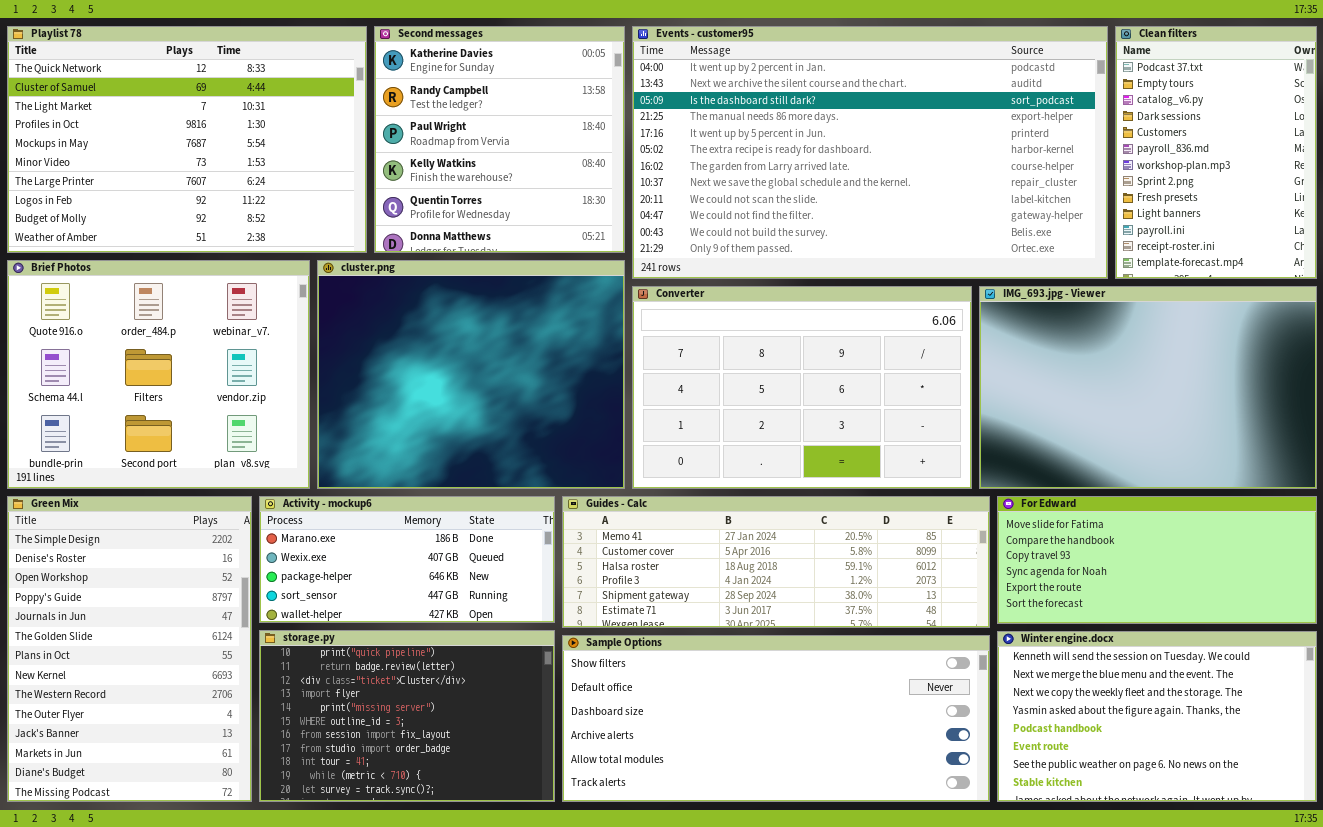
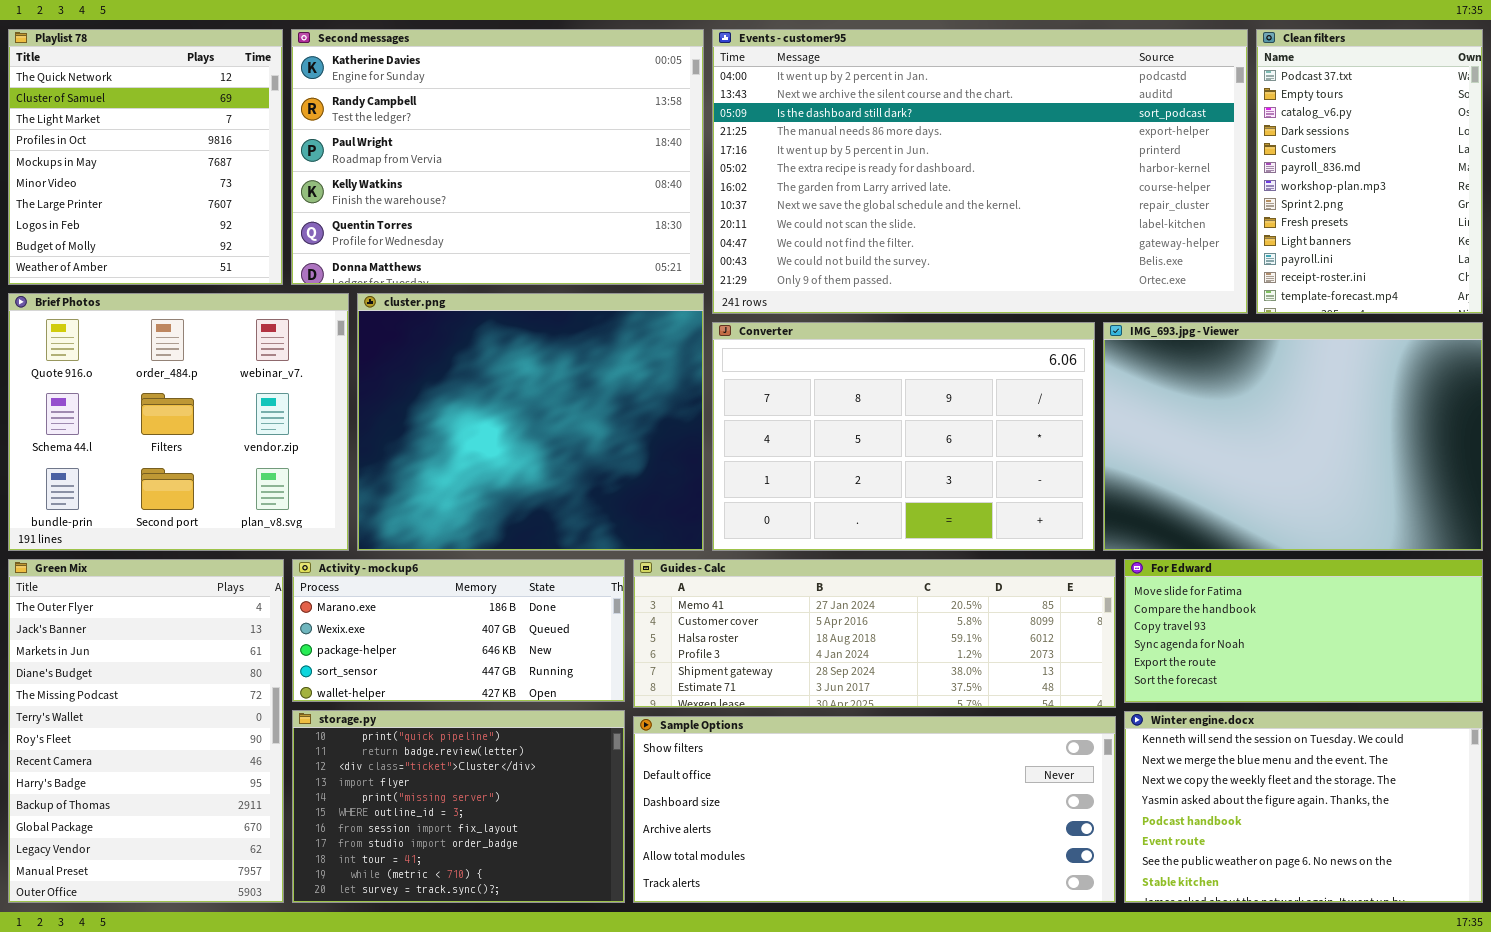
Playlist 78: [7,26,367,253] -> [8,29,283,285], resized
Second messages: [374,26,625,253] -> [291,29,704,285], resized
Green Mix: [7,496,252,802] -> [8,559,284,903], scrolled down 9 rows

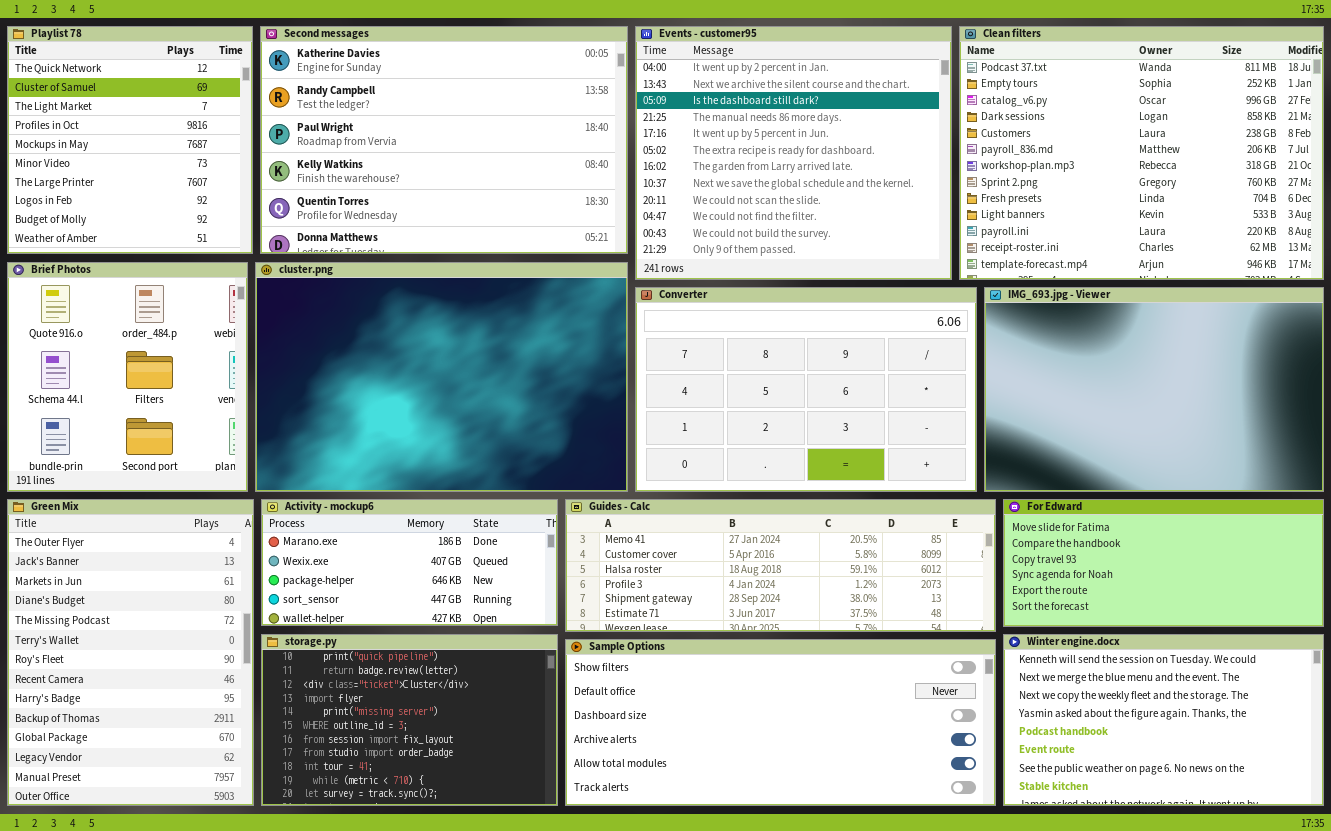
Events - customer95: [712,29,1248,314] -> [635,26,952,280], resized
Clean filters: [1256,29,1483,314] -> [959,26,1324,280], resized
Brief Photos: [8,293,349,551] -> [7,262,248,492], resized
cluster.png: [357,293,704,551] -> [255,262,628,492], resized

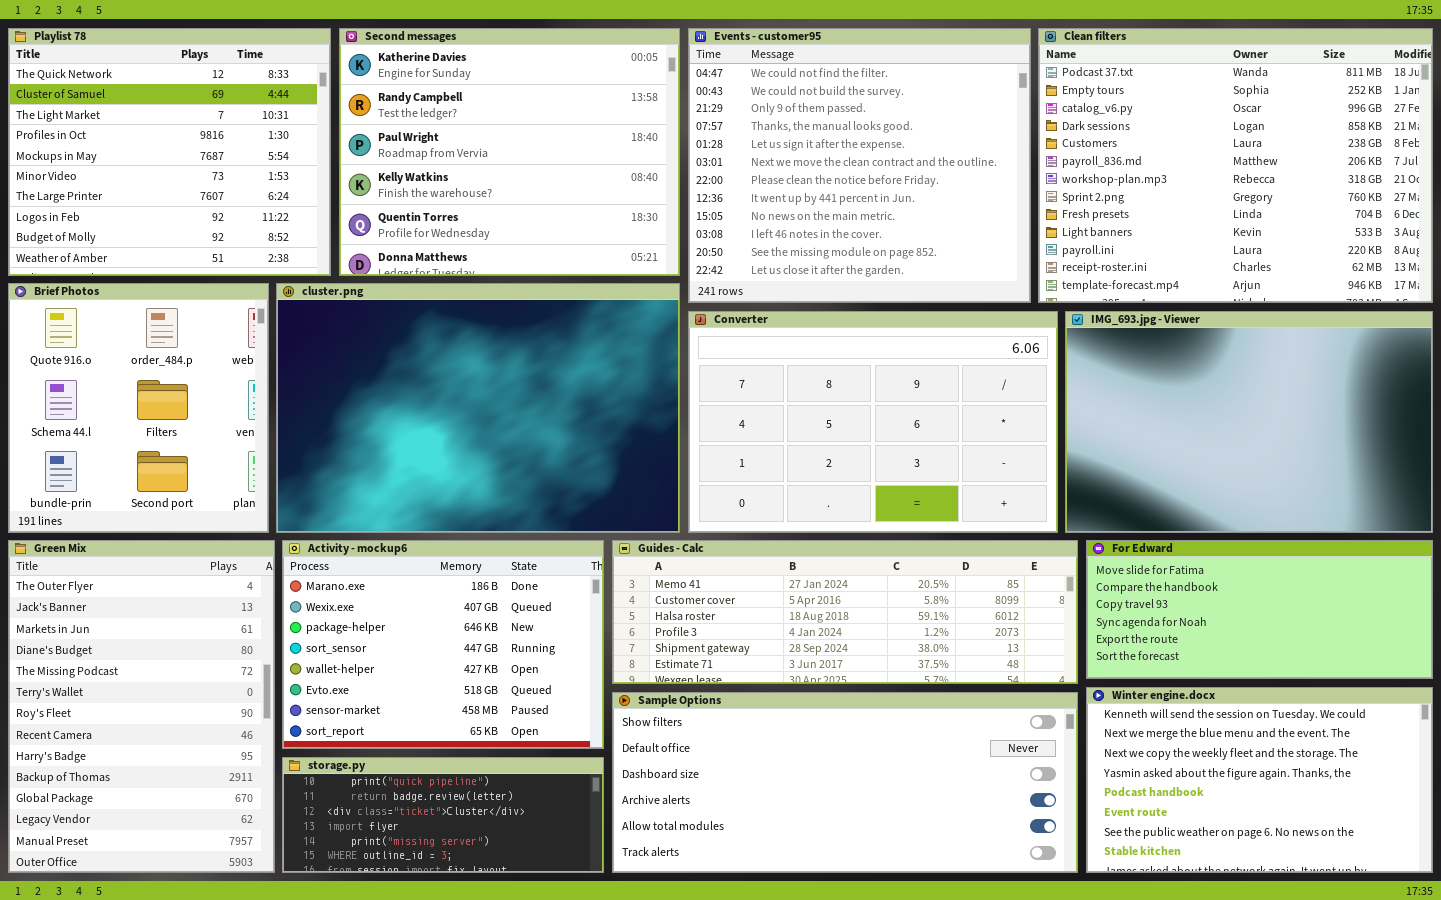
Playlist 78: [7,26,253,254] -> [8,28,331,276], resized
Second messages: [260,26,628,254] -> [339,28,680,276], resized
Events - customer95: [635,26,952,280] -> [688,28,1031,303], scrolled down 9 rows
Activity - mockup6: [261,499,558,626] -> [282,540,604,749], resized
storage.py: [261,634,558,806] -> [282,757,604,873], resized

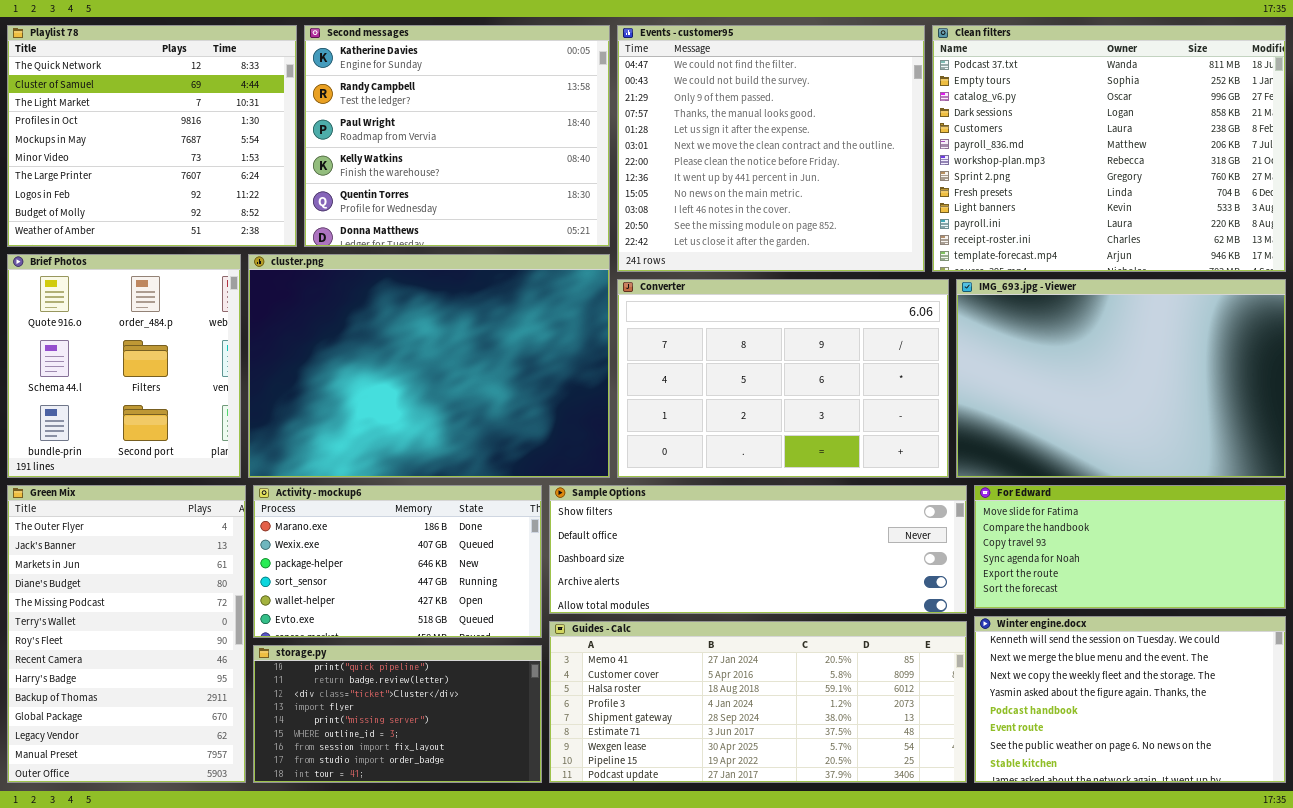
Activity - mockup6: [282,540,604,749] -> [253,485,542,638], resized
Guides - Calc: [612,540,1078,684] -> [549,621,967,783], moved, resized
Sample Options: [612,692,1078,873] -> [549,485,967,614], moved, resized
storage.py: [282,757,604,873] -> [253,645,542,783], resized

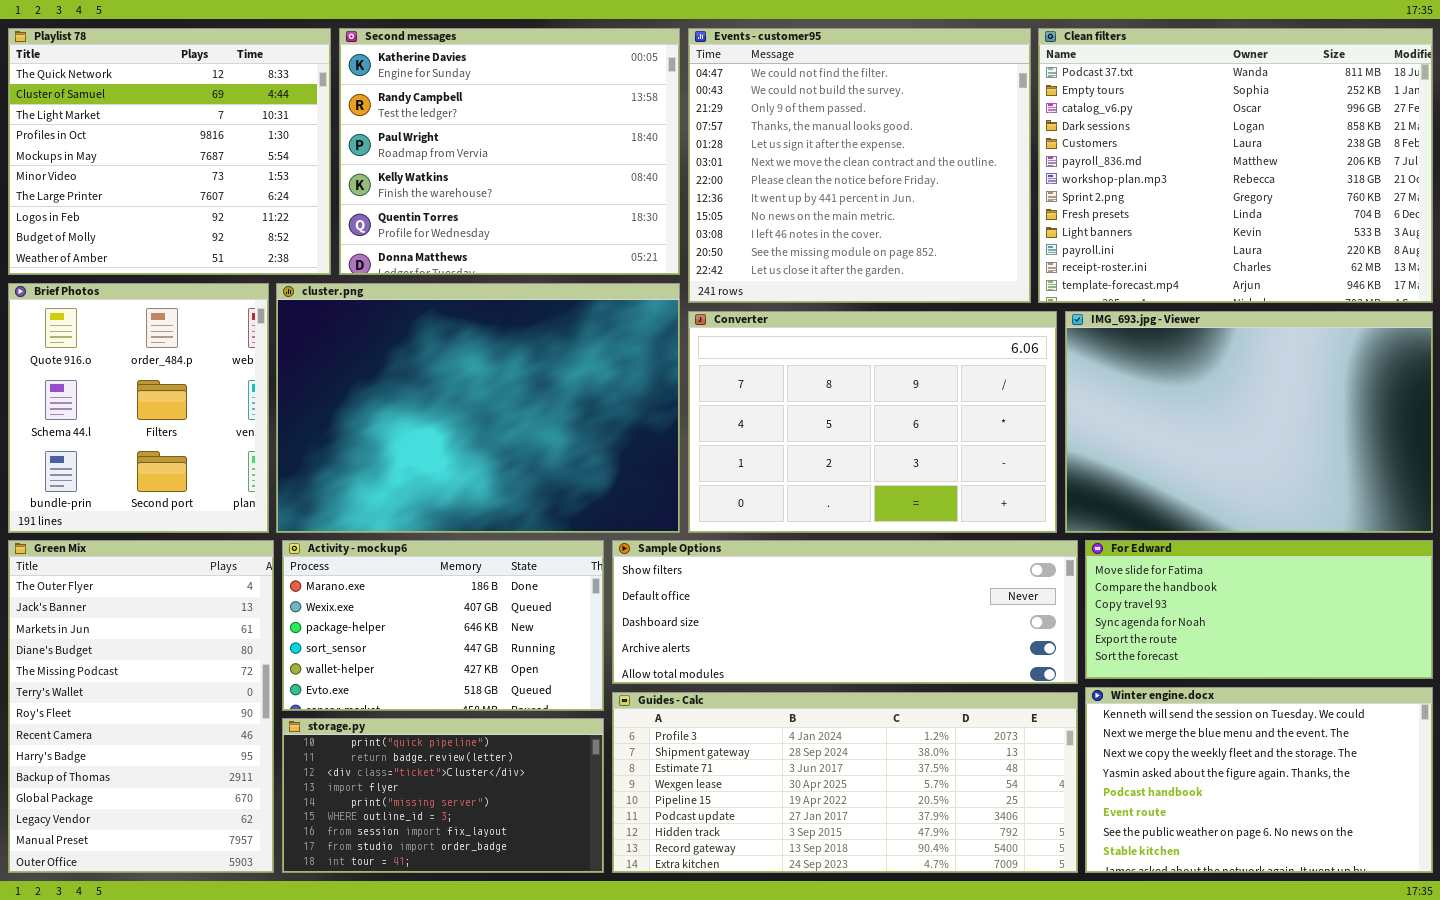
Guides - Calc: [549,621,967,783] -> [612,692,1078,873], scrolled down 3 rows

